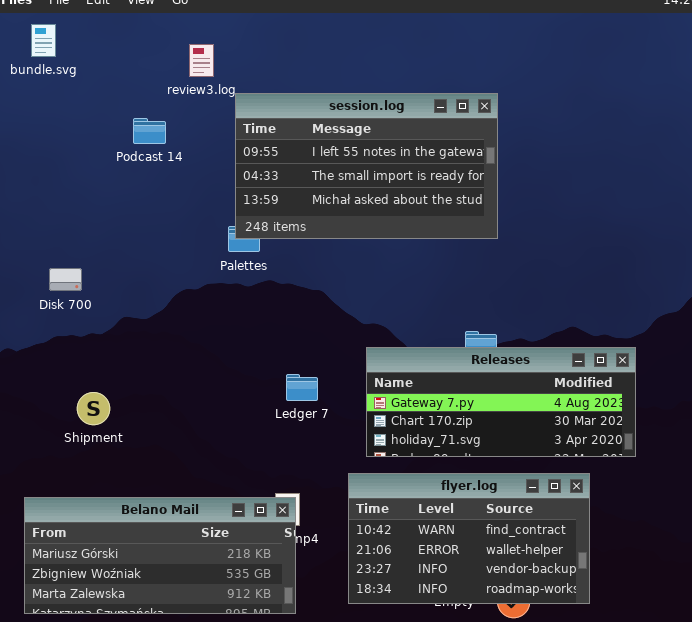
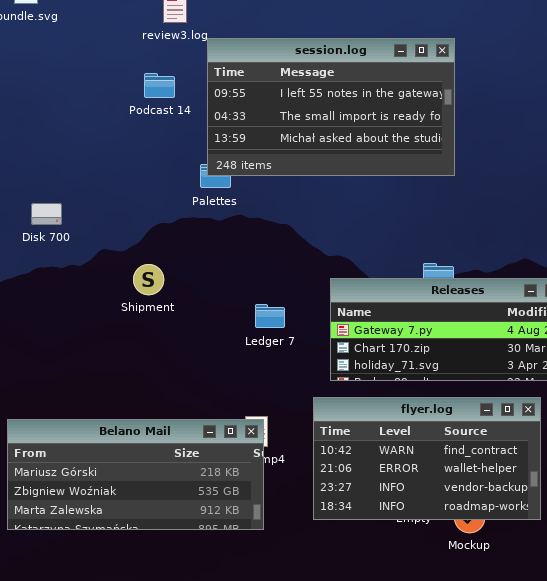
Podcast 14: [133,118,166,144] -> [144,73,175,98], moved
Shipment: [77,392,110,425] -> [133,264,164,295], moved

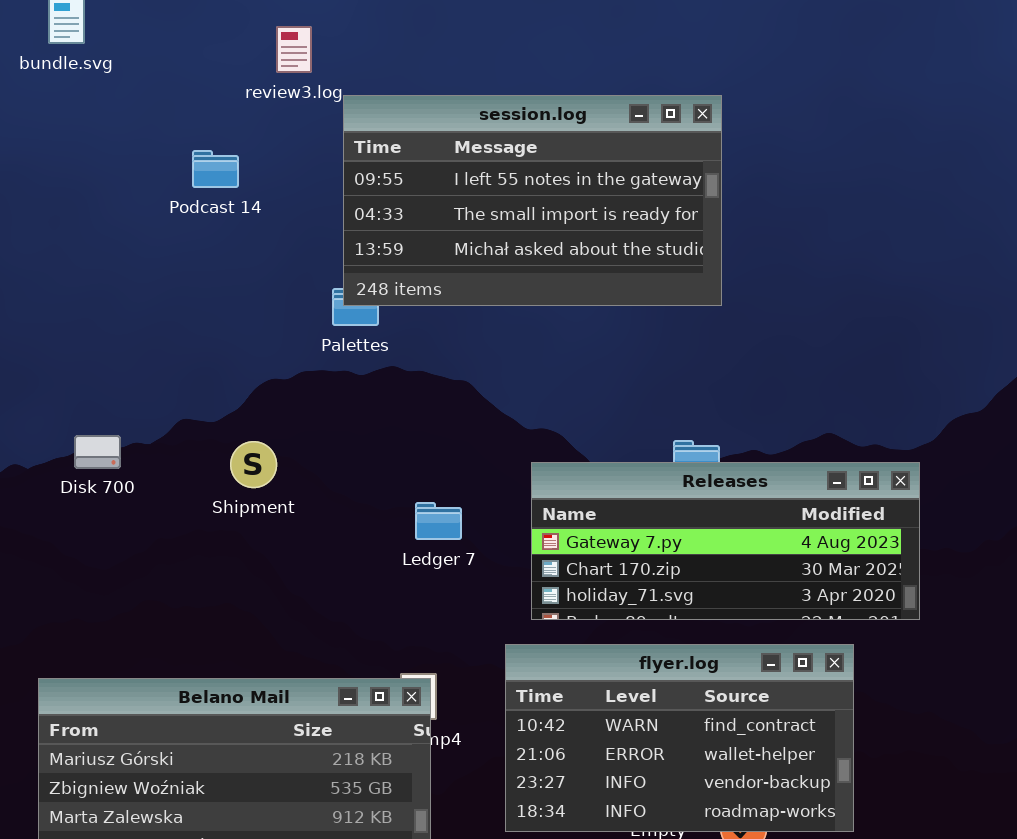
Podcast 14: [144,73,175,98] -> [192,150,239,188], moved
Disk 700: [31,203,62,225] -> [74,435,121,469], moved

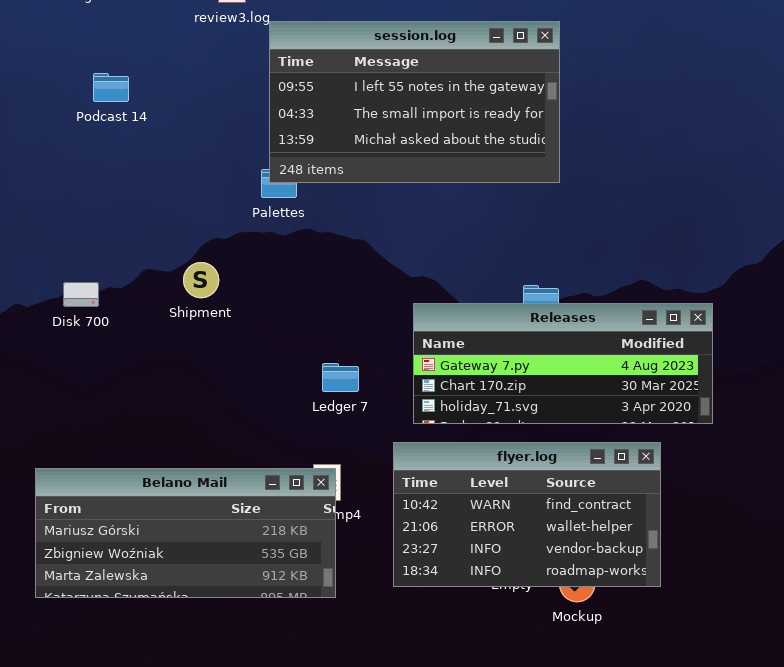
Podcast 14: [192,150,239,188] -> [93,73,129,102], moved
Shipment: [230,441,277,488] -> [183,262,219,298], moved
Ledger 7: [415,502,462,540] -> [322,363,359,392], moved

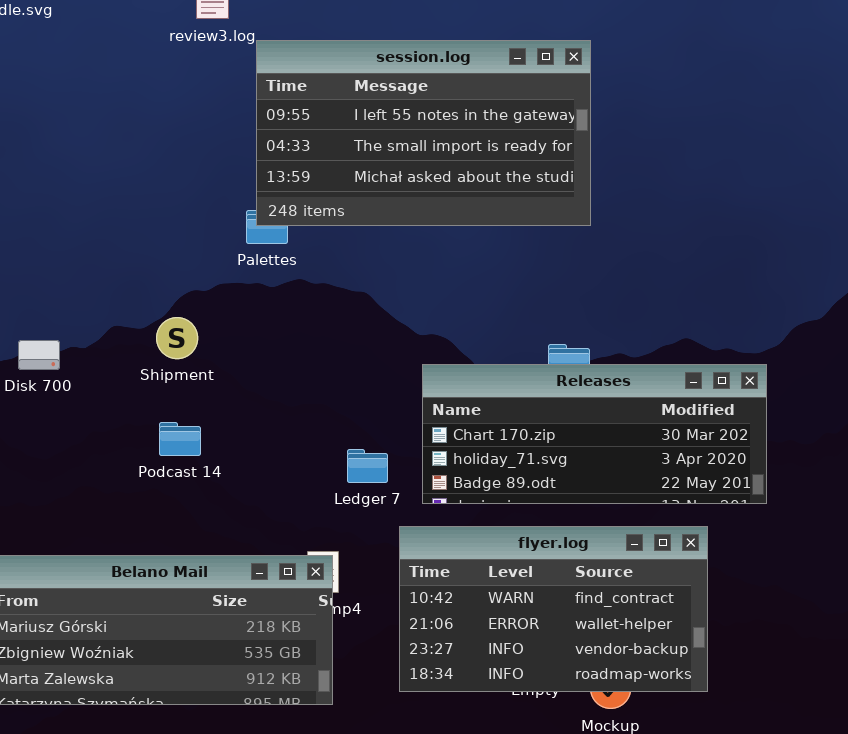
Podcast 14: [93,73,129,102] -> [159,422,201,456], moved
Releases: [413,303,713,424] -> [422,364,767,504], scrolled down 1 row
Ledger 7: [322,363,359,392] -> [347,449,388,483], moved

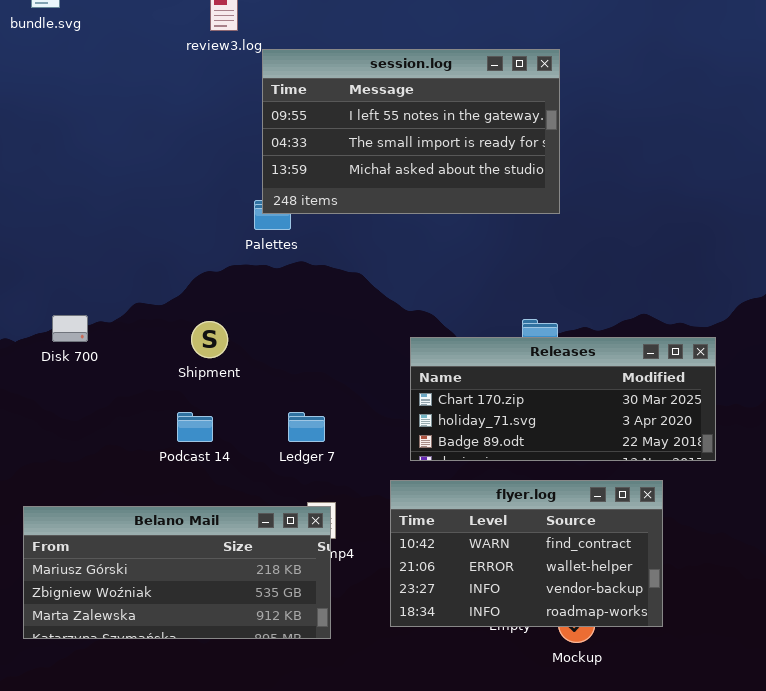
Shipment: [156,317,198,359] -> [191,321,228,358], moved
Podcast 14: [159,422,201,456] -> [177,412,213,442], moved
Ledger 7: [347,449,388,483] -> [288,412,325,442], moved

